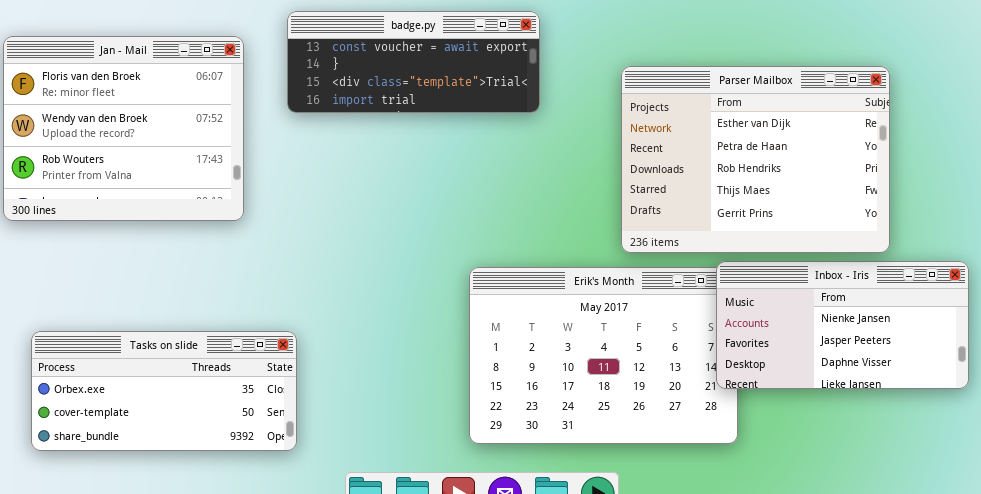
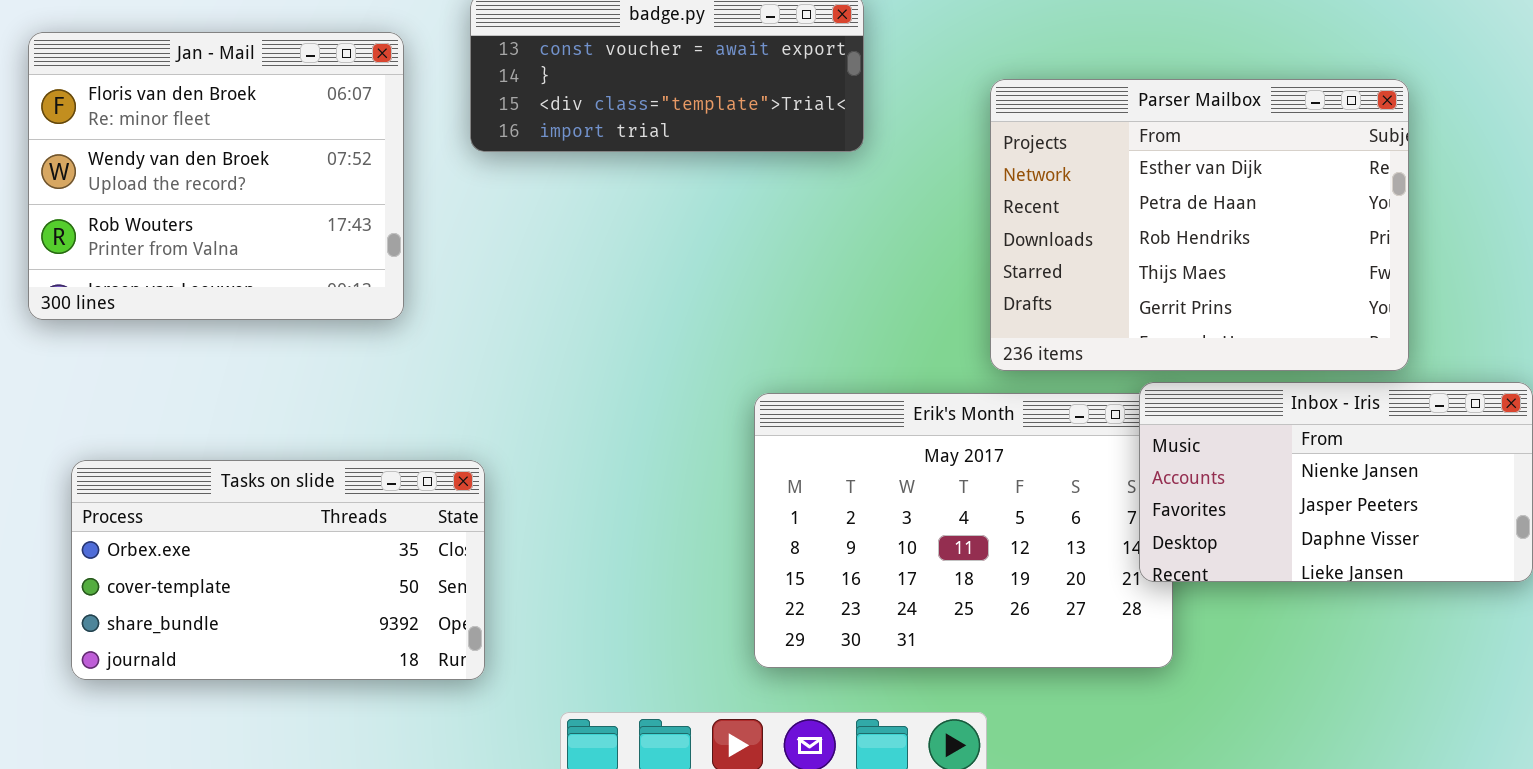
Tasks on slide: [31,331,297,451] -> [71,460,485,680], resized

